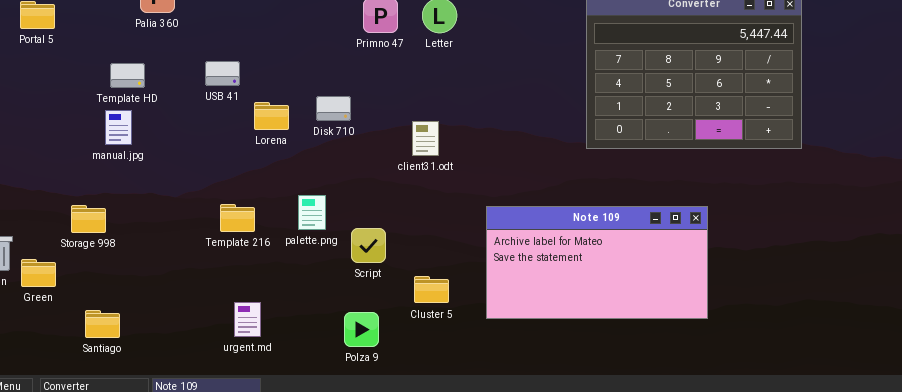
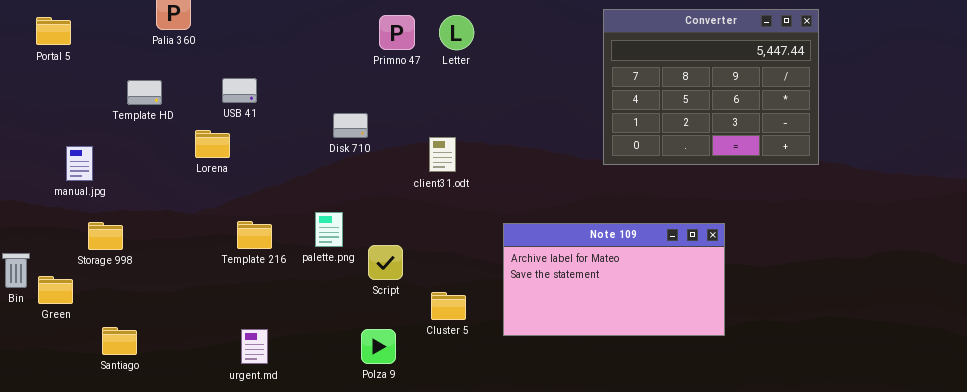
Lorena: [254,102,289,130] -> [195,130,230,158], moved
manual.jpg: [105,110,132,145] -> [66,146,93,181], moved
urgent.md: [234,302,261,337] -> [241,329,268,364], moved

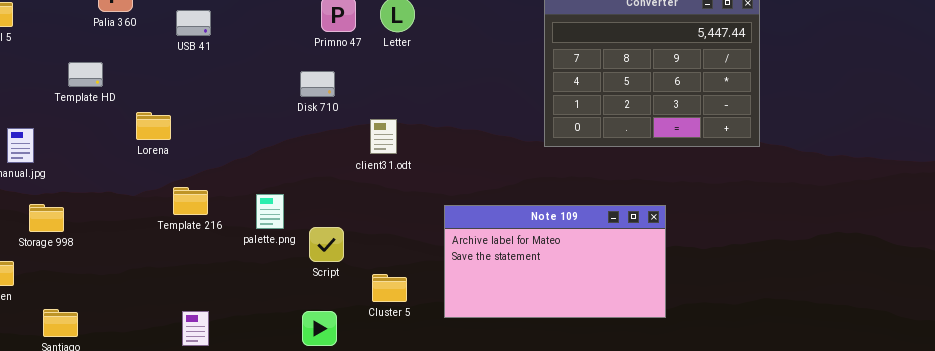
USB 41: [222,78,257,103] -> [176,10,211,36], moved
Disk 710: [333,113,368,138] -> [300,71,335,97], moved
Template 216: [237,221,272,249] -> [173,187,208,215], moved

